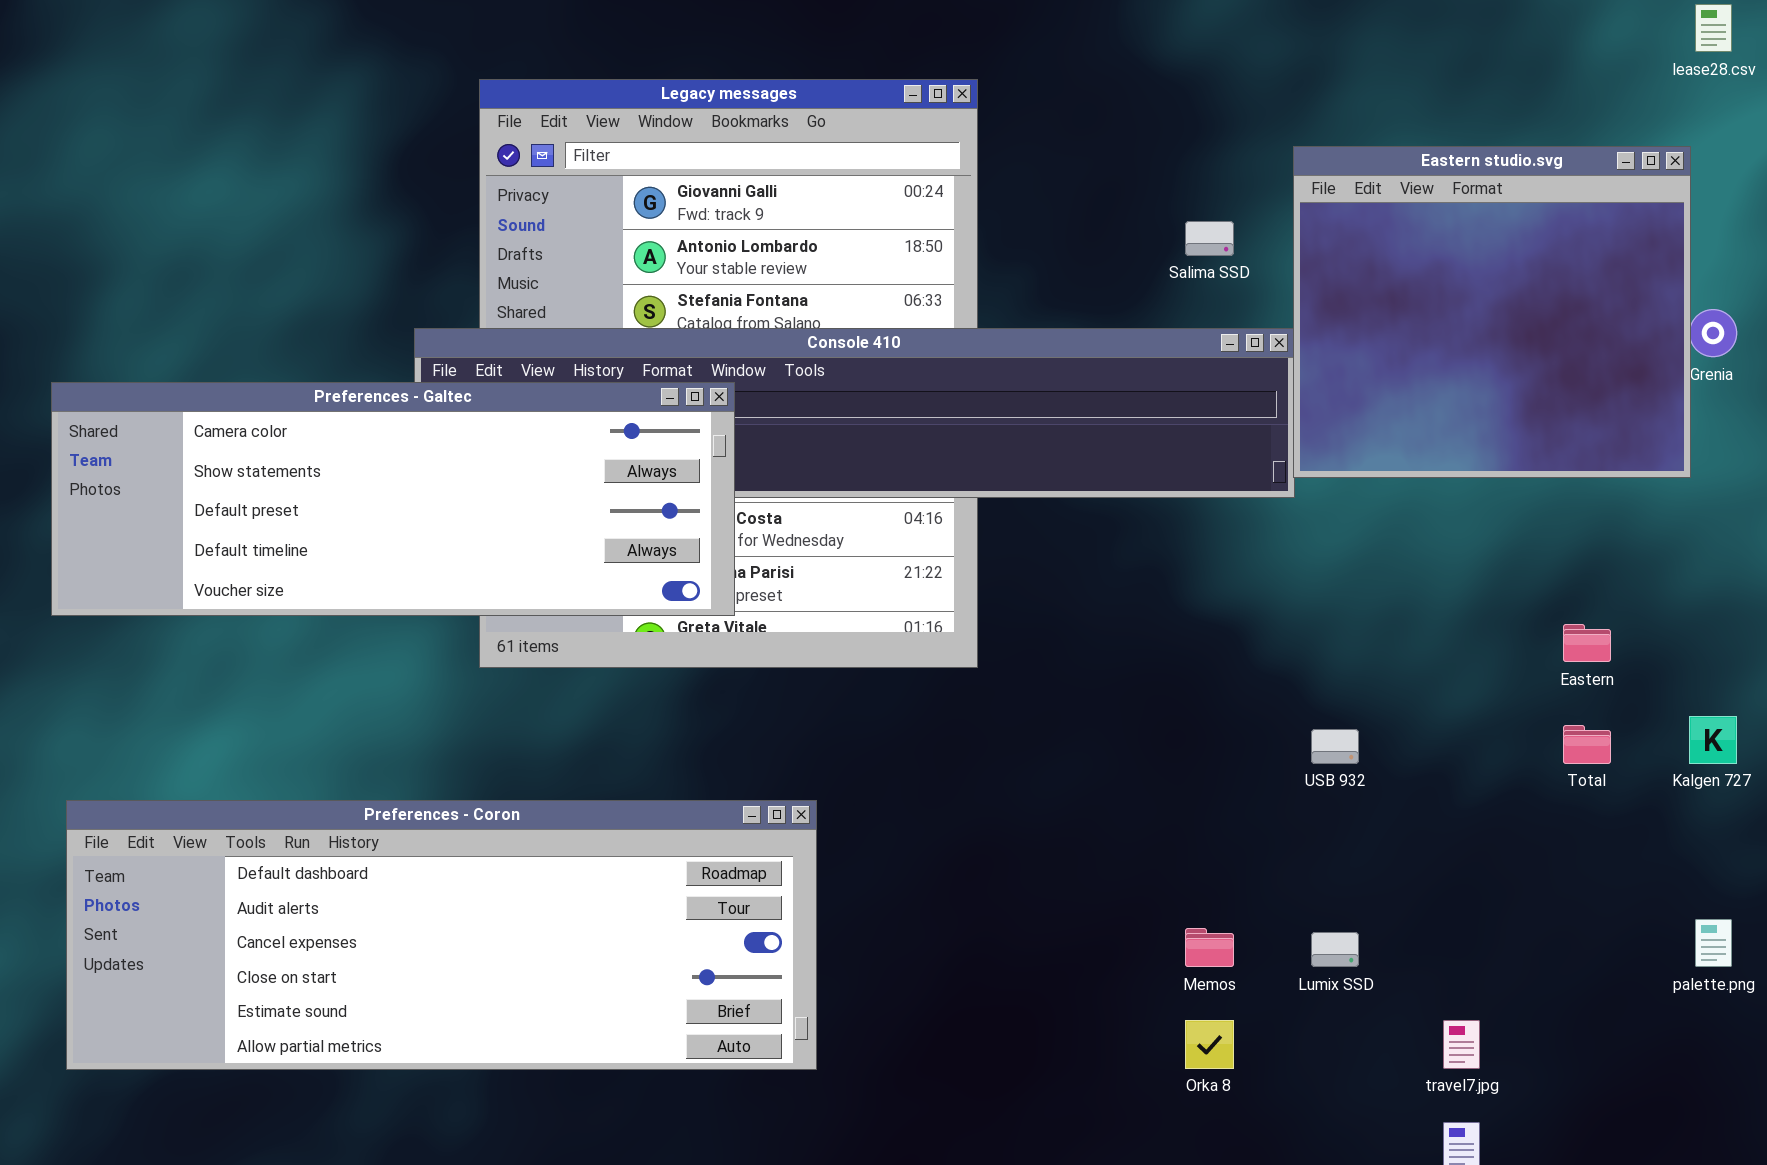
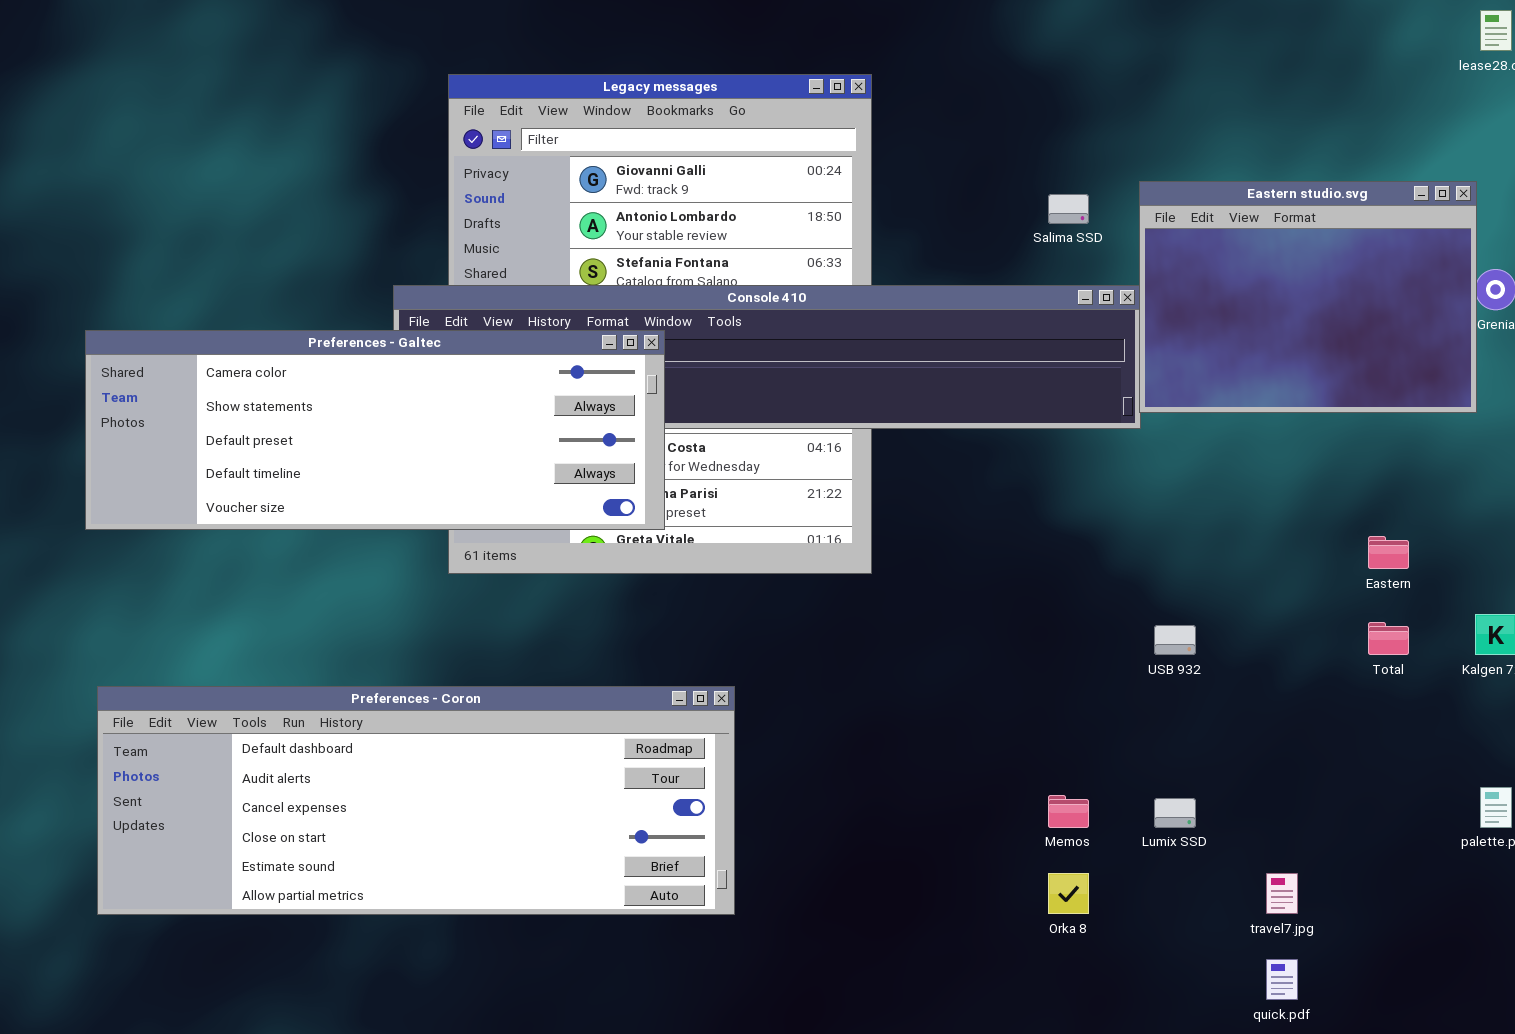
Eastern studio.svg: [1293,146,1691,478] -> [1139,181,1477,413], resized

